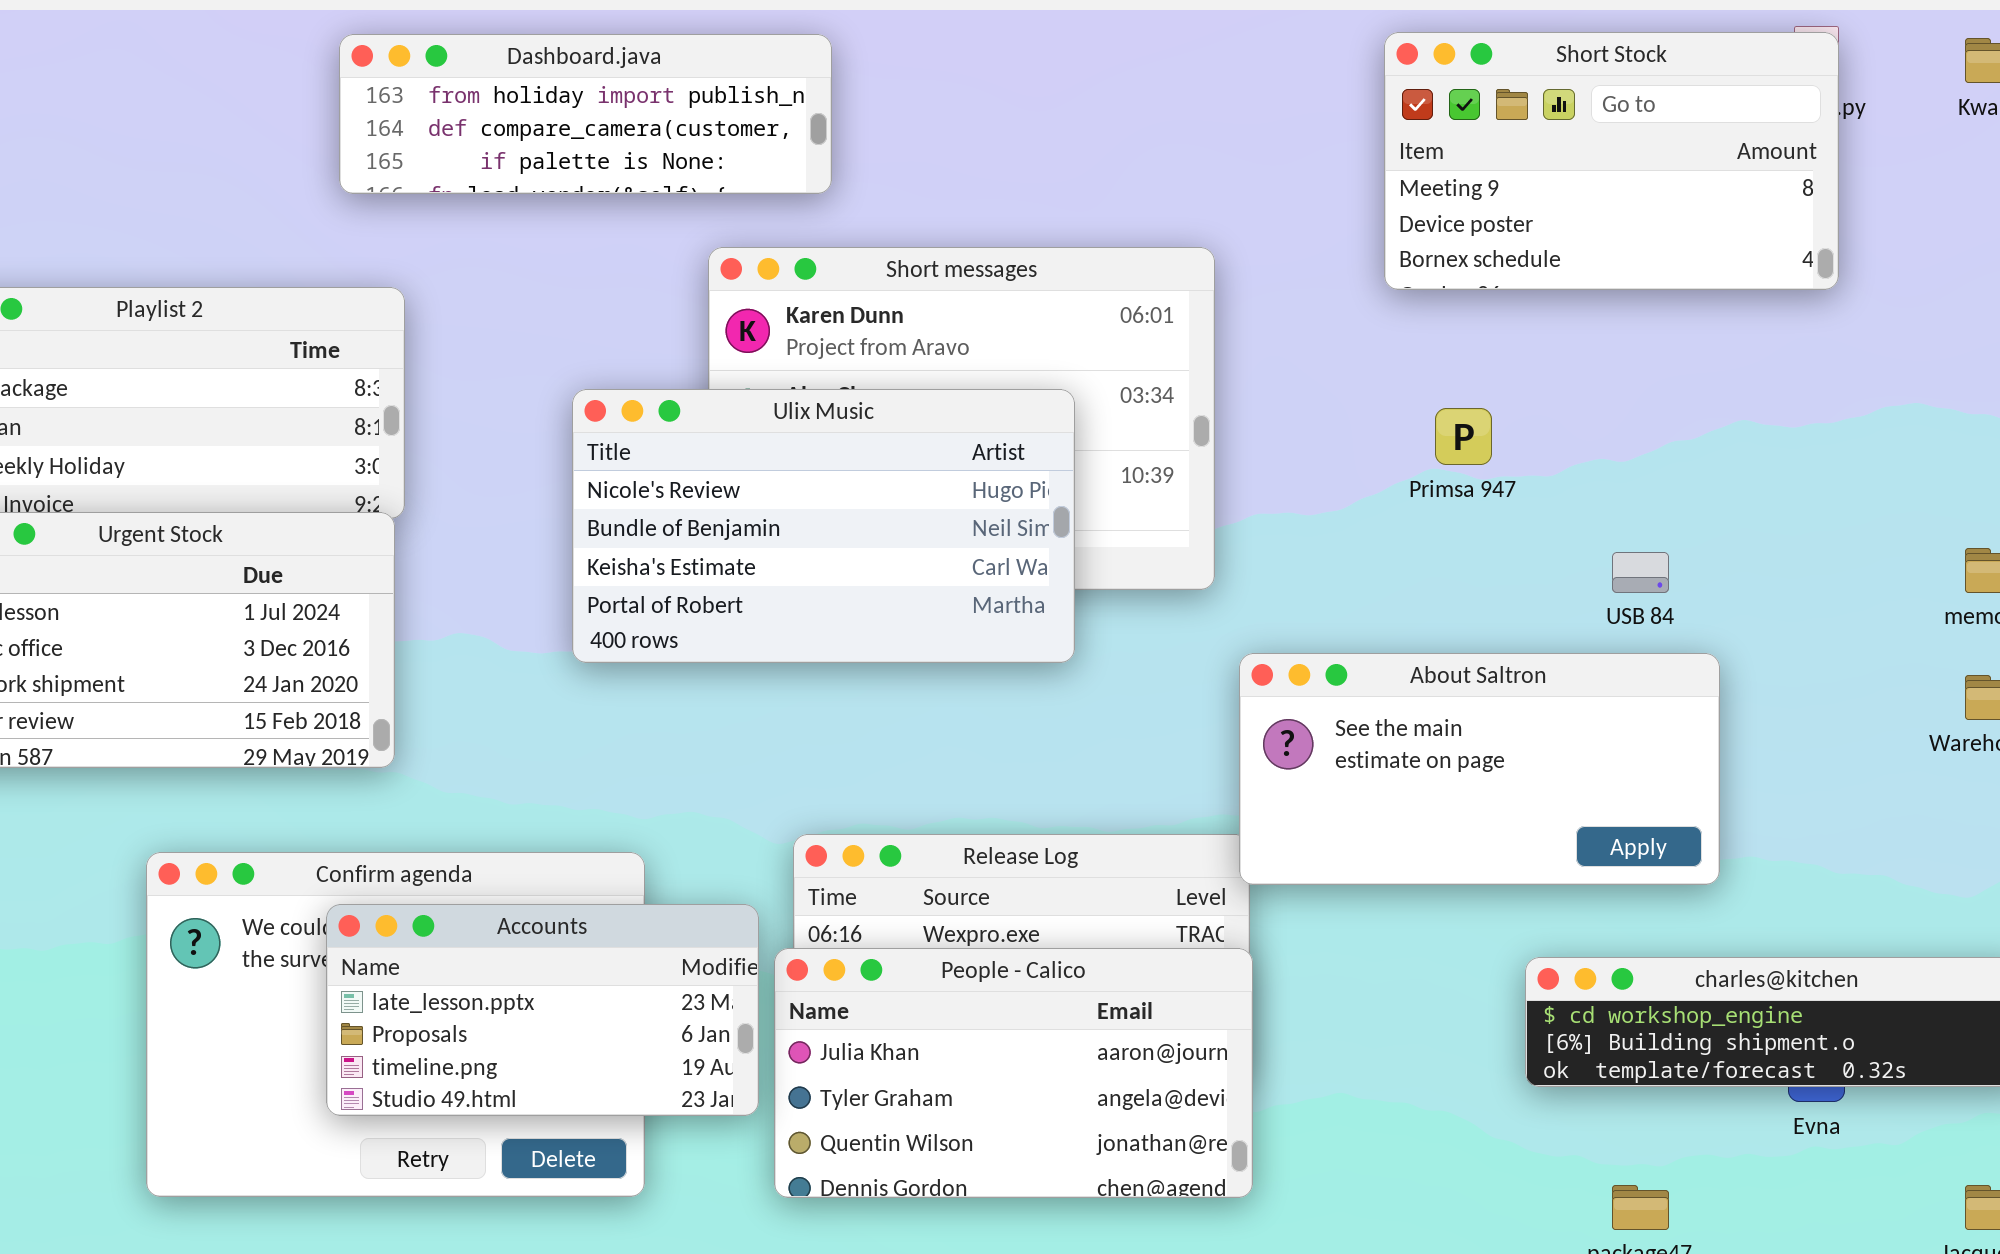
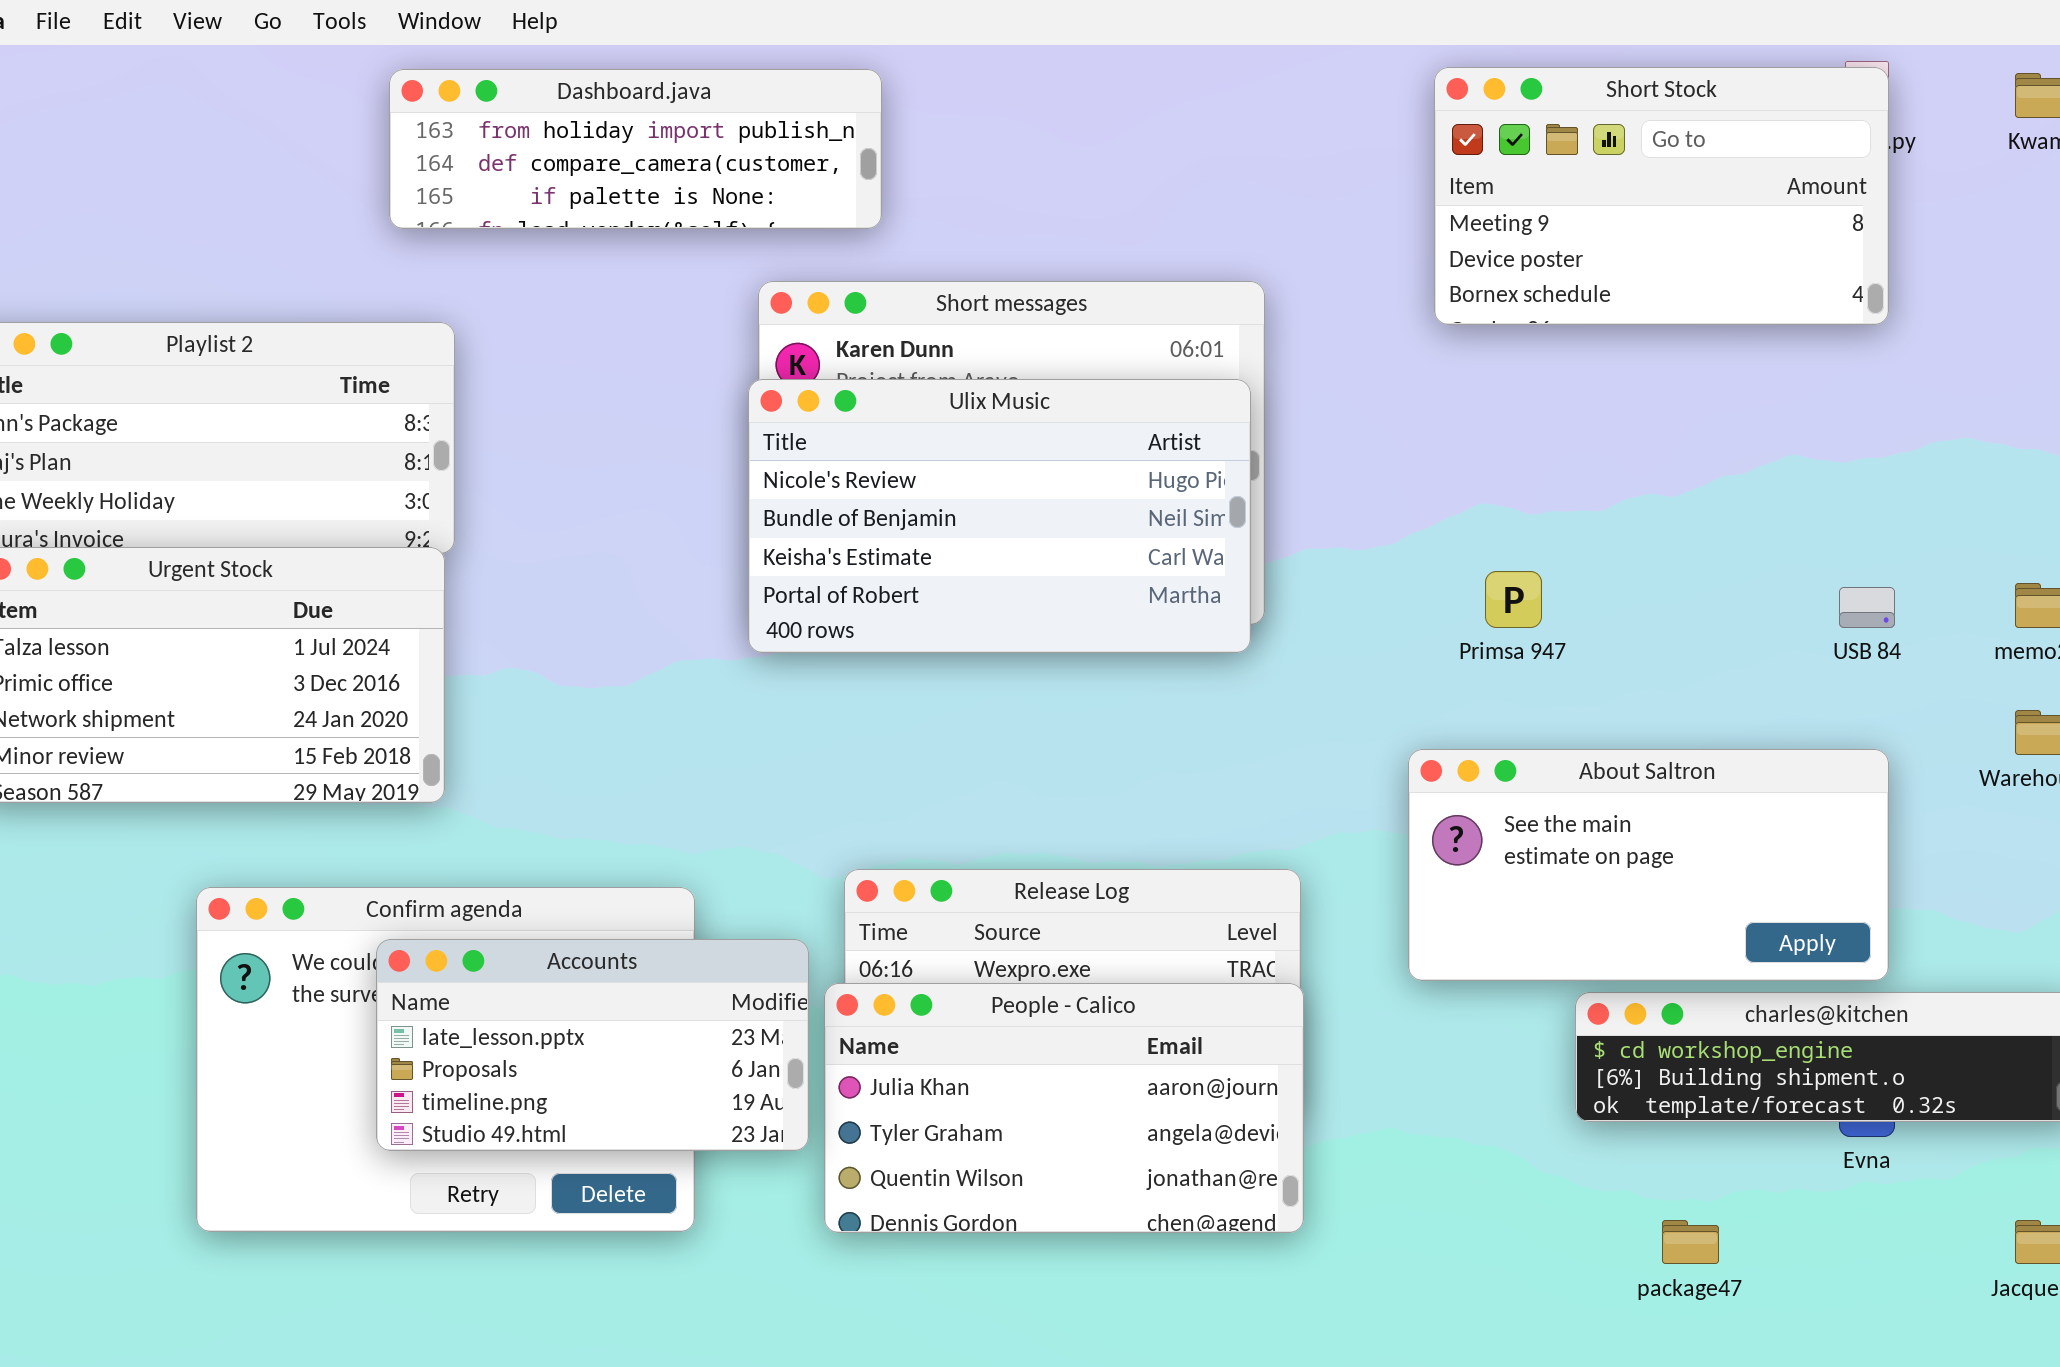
Ulix Music: [572,389,1075,663] -> [748,379,1251,653], moved
Primsa 947: [1435,408,1492,465] -> [1485,571,1542,628], moved
USB 84: [1612,552,1669,593] -> [1839,587,1895,628], moved
About Saltron: [1239,653,1720,885] -> [1408,749,1889,981], moved

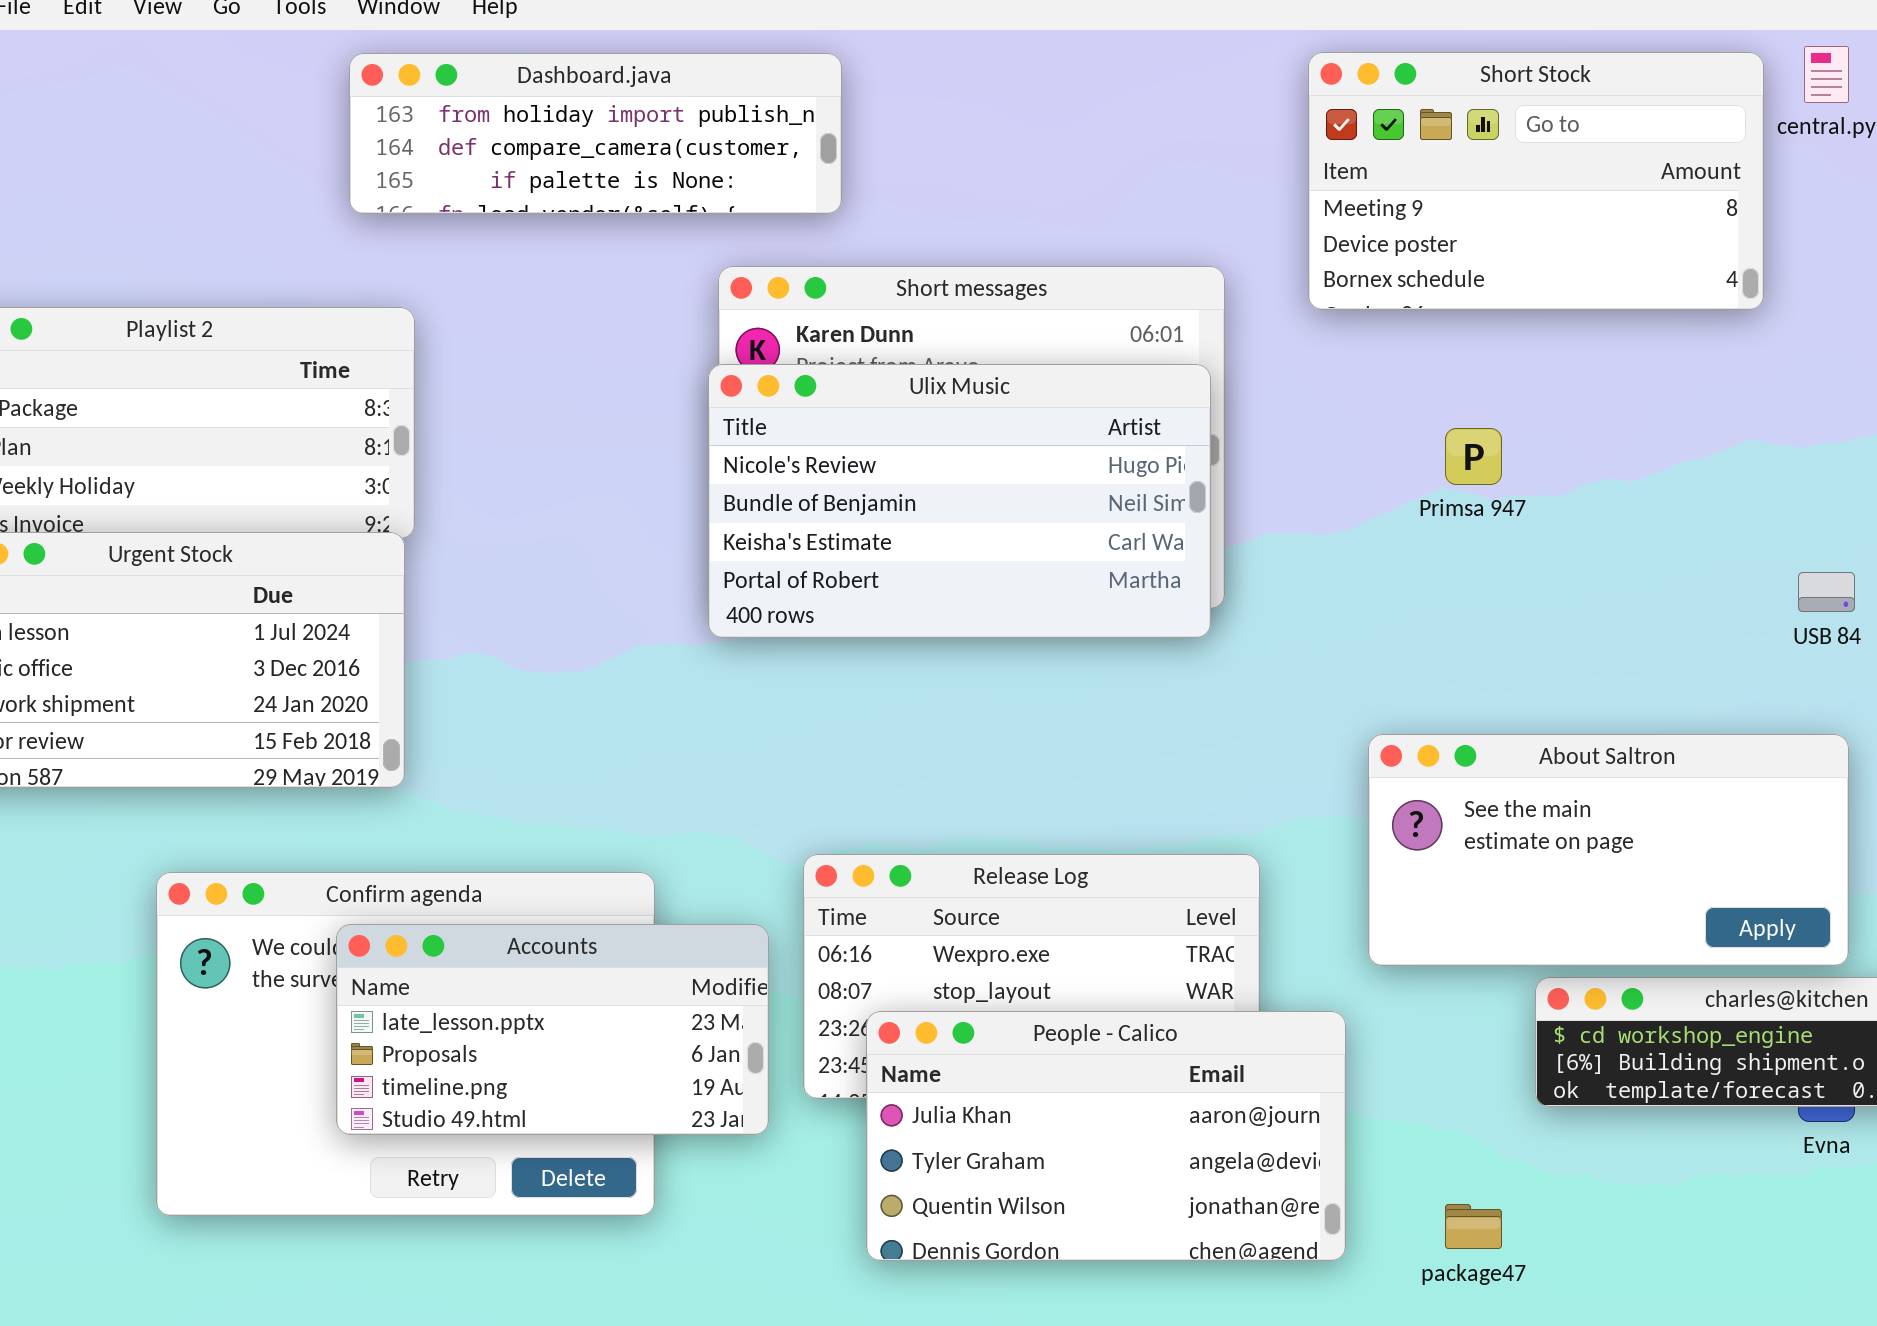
Short Stock: [1434,67,1889,325] -> [1308,52,1764,310], moved
Primsa 947: [1485,571,1542,628] -> [1445,428,1502,485], moved
People - Calico: [824,983,1304,1233] -> [866,1011,1346,1261], moved
package47: [1662,1220,1719,1264] -> [1445,1204,1502,1249], moved

